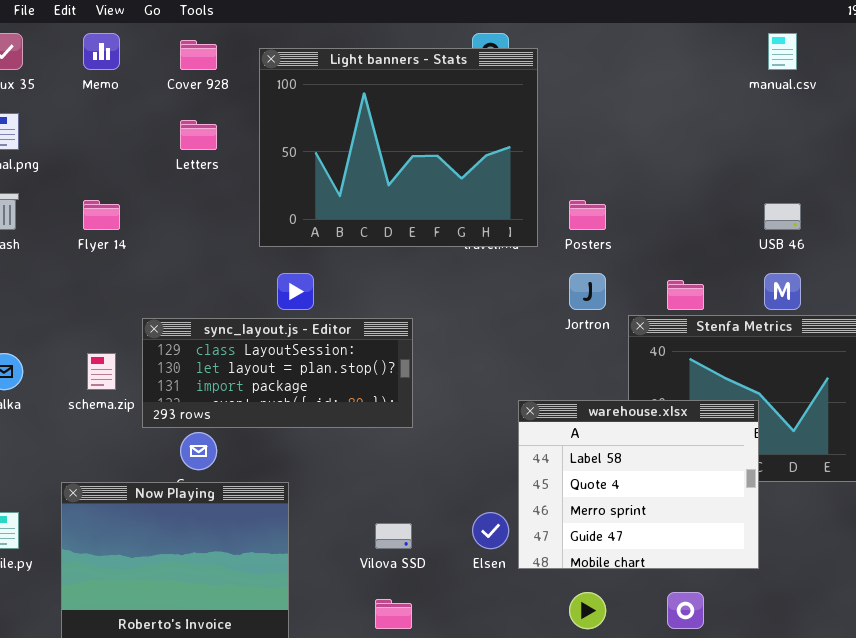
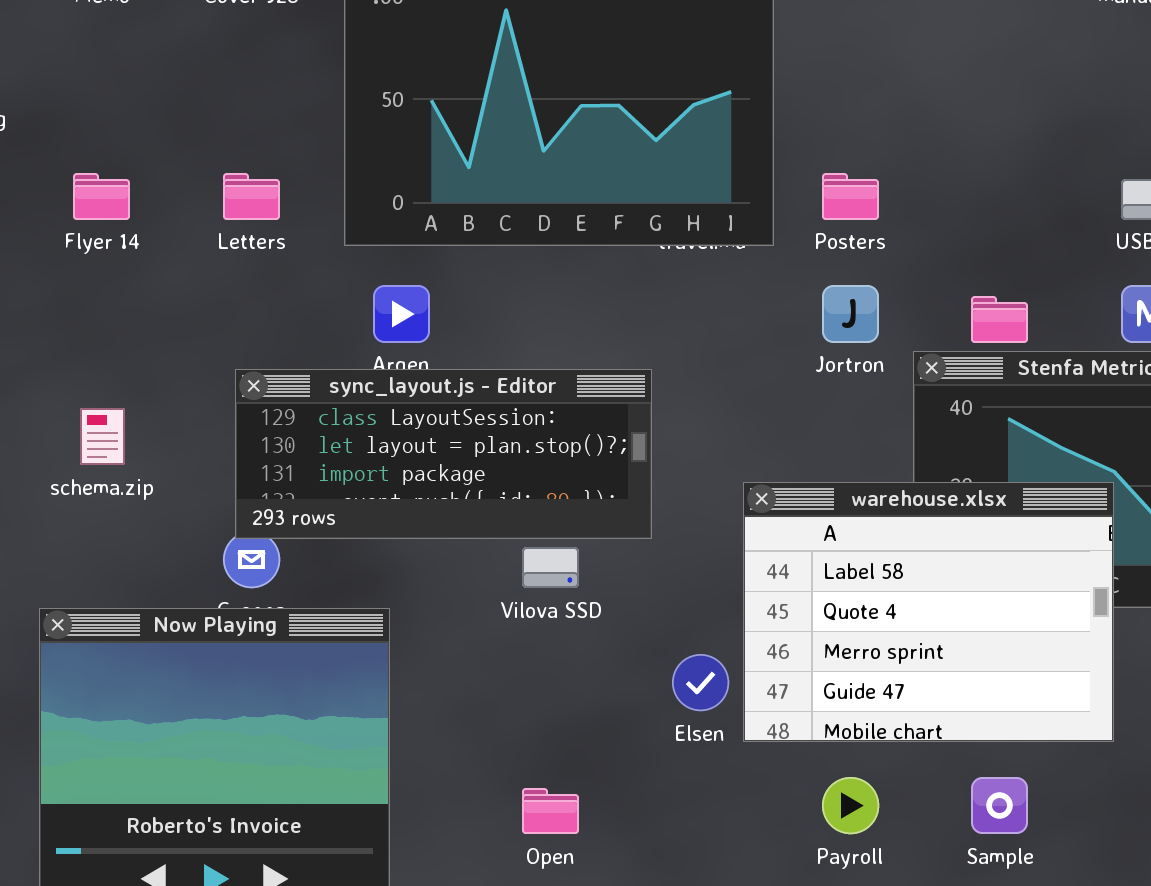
Letters: [180,120,217,150] -> [223,173,280,220], moved
sync_layout.js - Editor: [142,318,413,428] -> [235,369,652,539], moved
Vilova SSD: [375,523,412,549] -> [522,547,579,588], moved

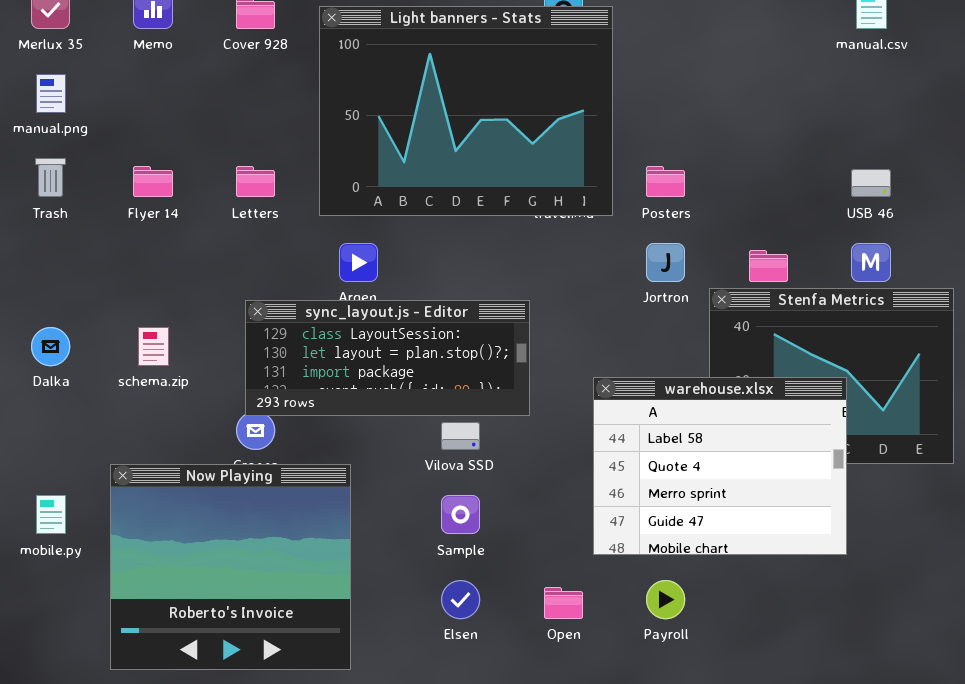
Elsen: [672,654,729,711] -> [441,580,480,619], moved
Sample: [971,777,1028,834] -> [441,495,480,534], moved
Open: [522,788,579,834] -> [544,587,583,619], moved

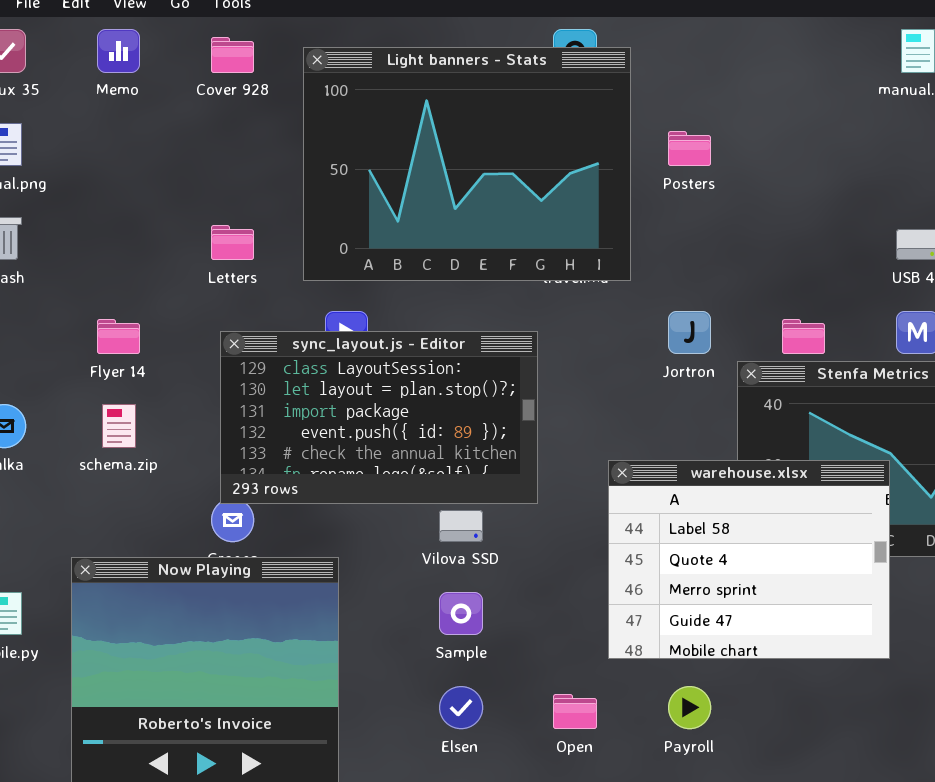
Flyer 14: [133,166,173,197] -> [97,319,140,354], moved
Posters: [646,166,685,197] -> [668,131,711,166], moved
sync_layout.js - Editor: [245,300,530,416] -> [220,331,538,504], resized

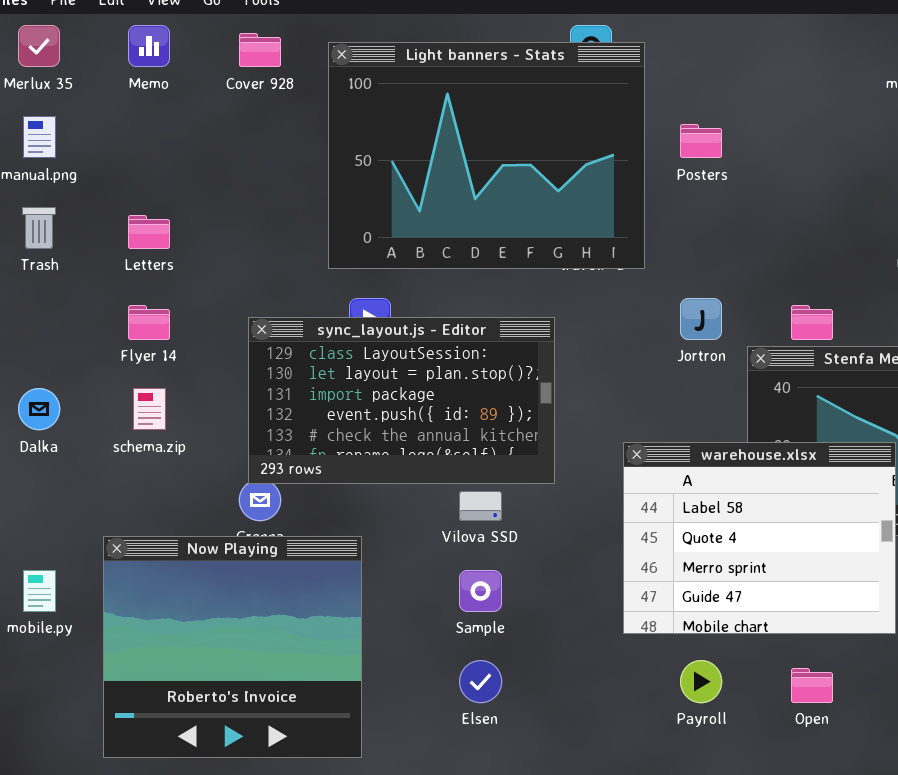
Letters: [211,225,254,260] -> [128,215,170,249], moved
Open: [553,694,597,729] -> [791,668,833,703], moved

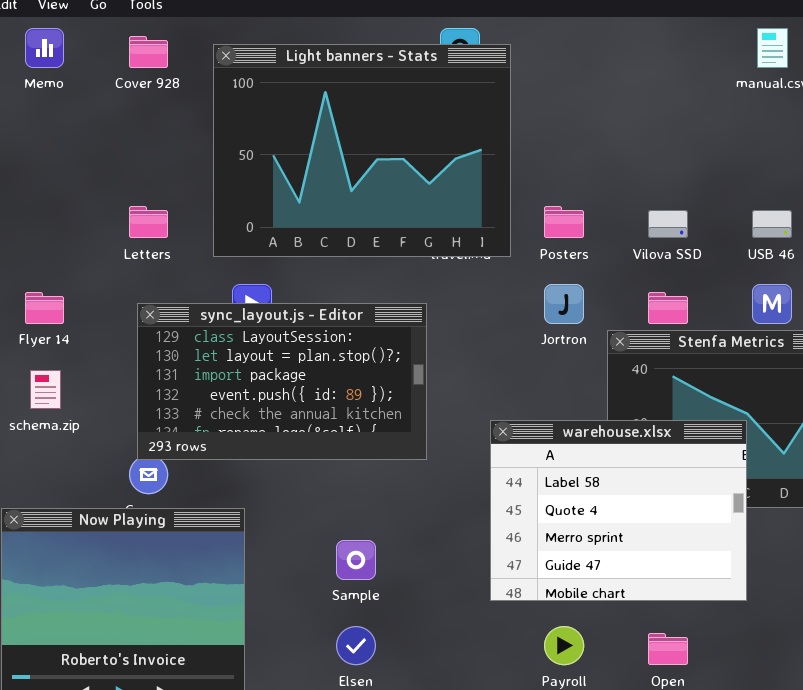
Posters: [680,124,722,158] -> [544,206,584,238], moved
Letters: [128,215,170,249] -> [129,206,168,238], moved
Vilova SSD: [459,491,502,521] -> [648,210,688,238], moved

